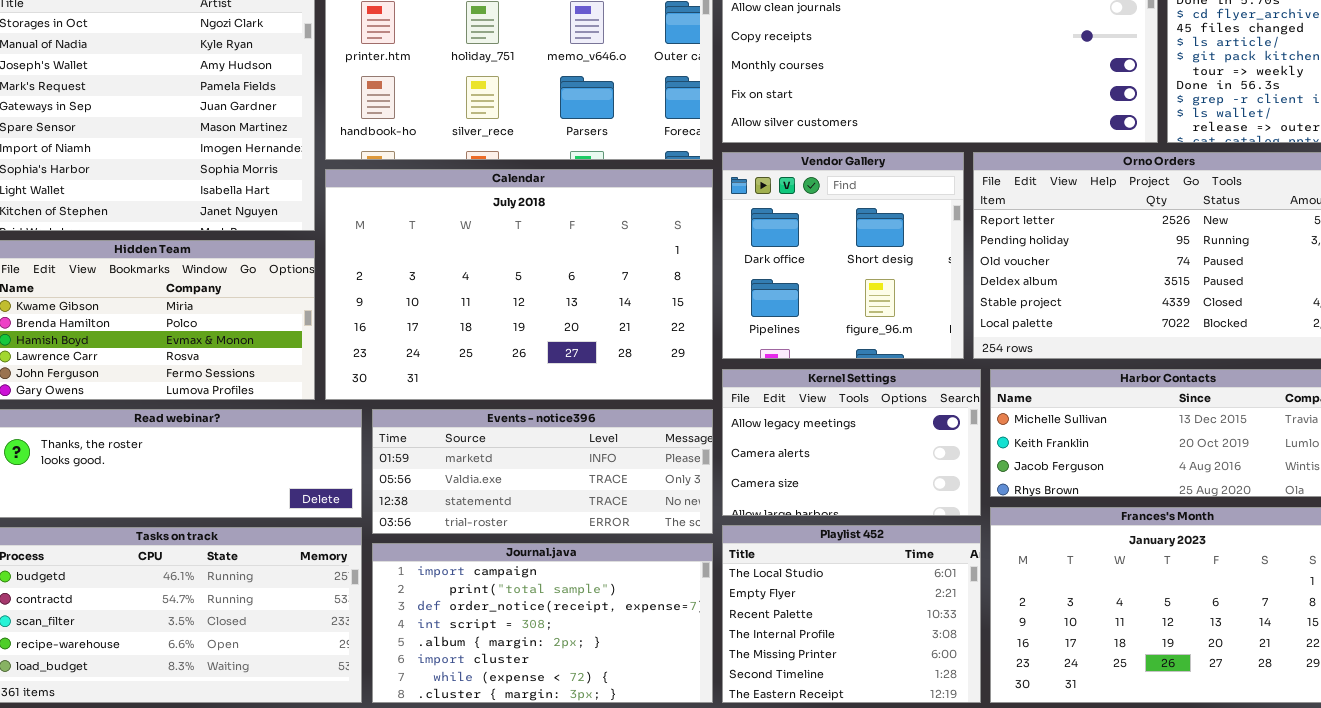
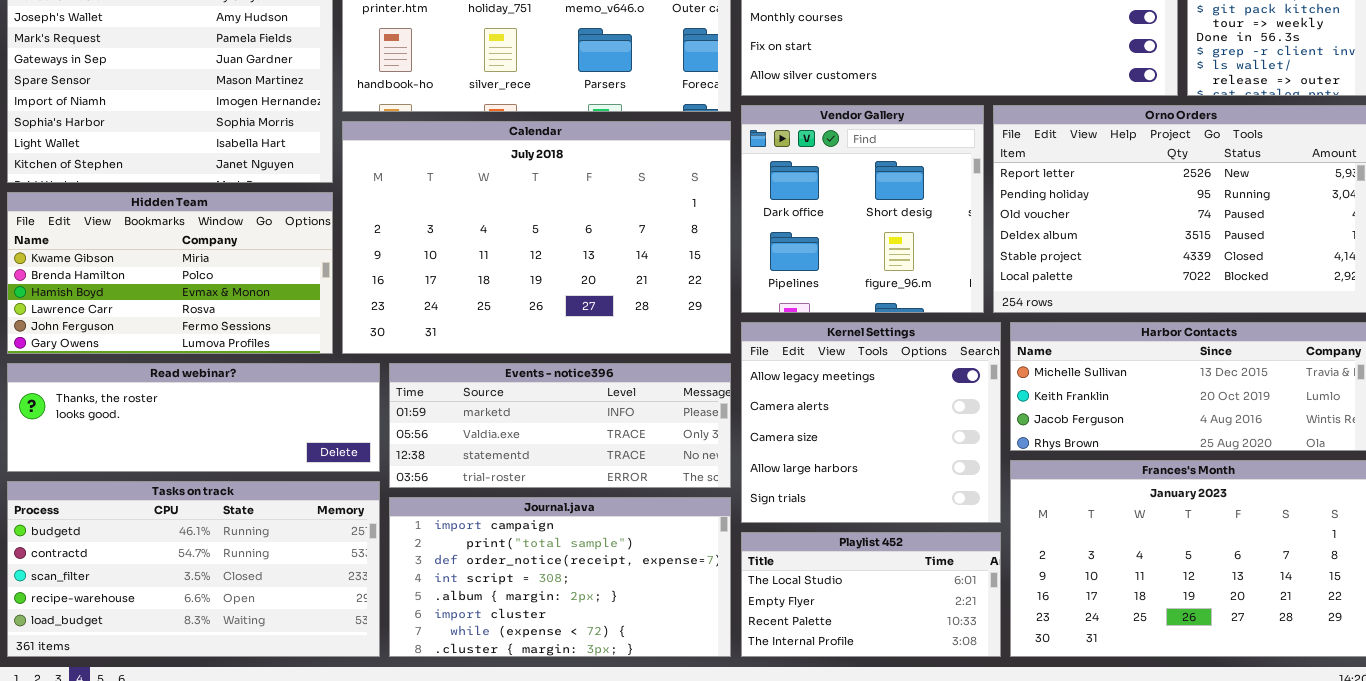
Kernel Settings: [722,369,981,516] -> [741,322,1001,523], resized
Playlist 452: [722,525,981,703] -> [741,532,1001,657], resized

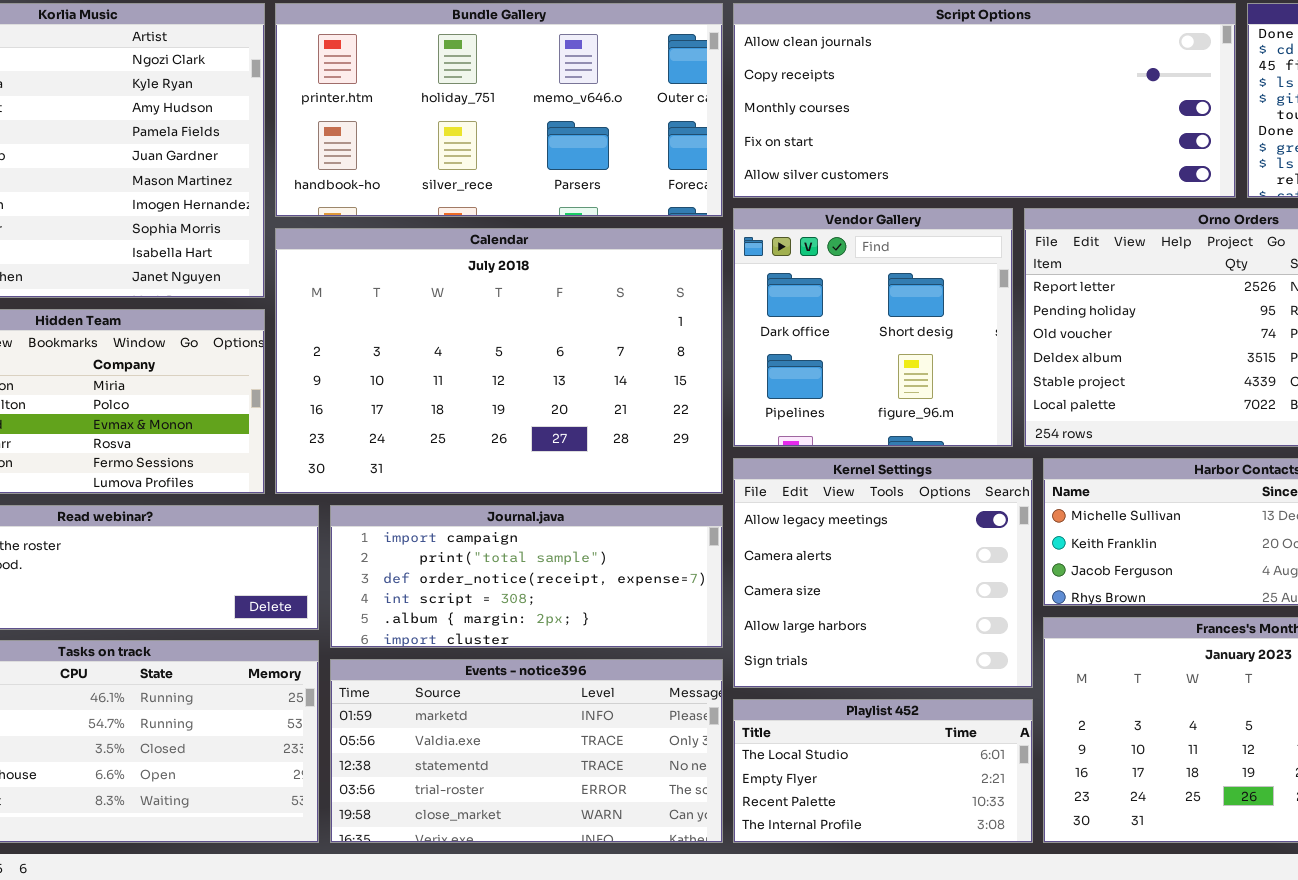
Events - notice396: [389,363,731,488] -> [330,659,723,843], moved, resized
Journal.java: [389,497,731,657] -> [330,505,723,648], moved, resized

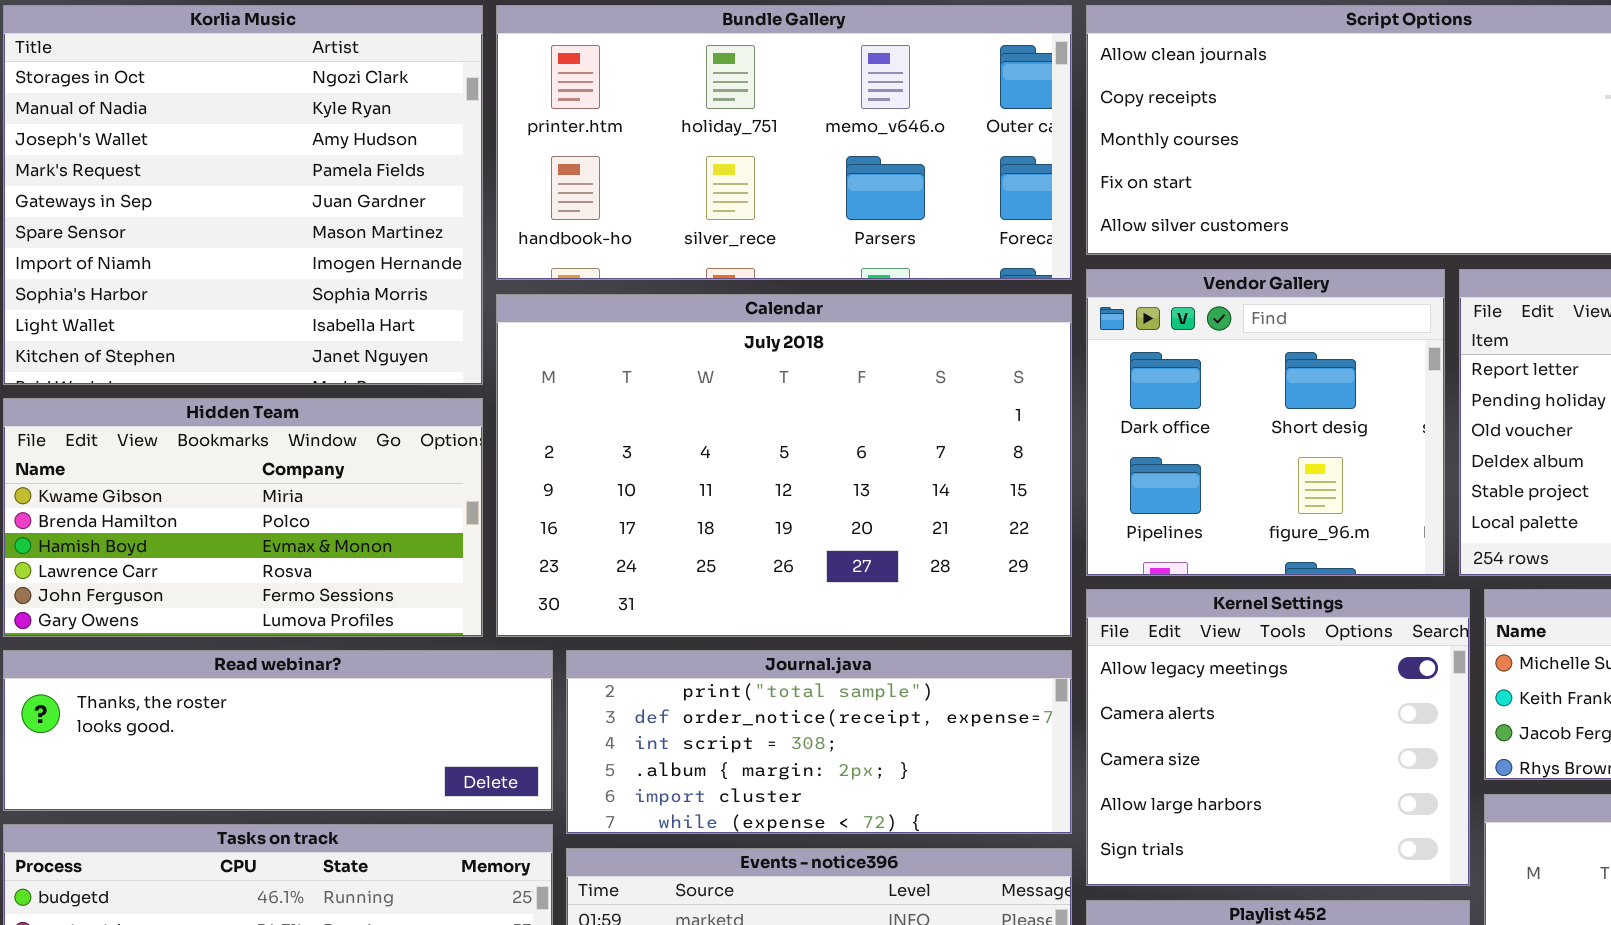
Journal.java: [330,505,723,648] -> [566,650,1072,834], scrolled down 1 row

